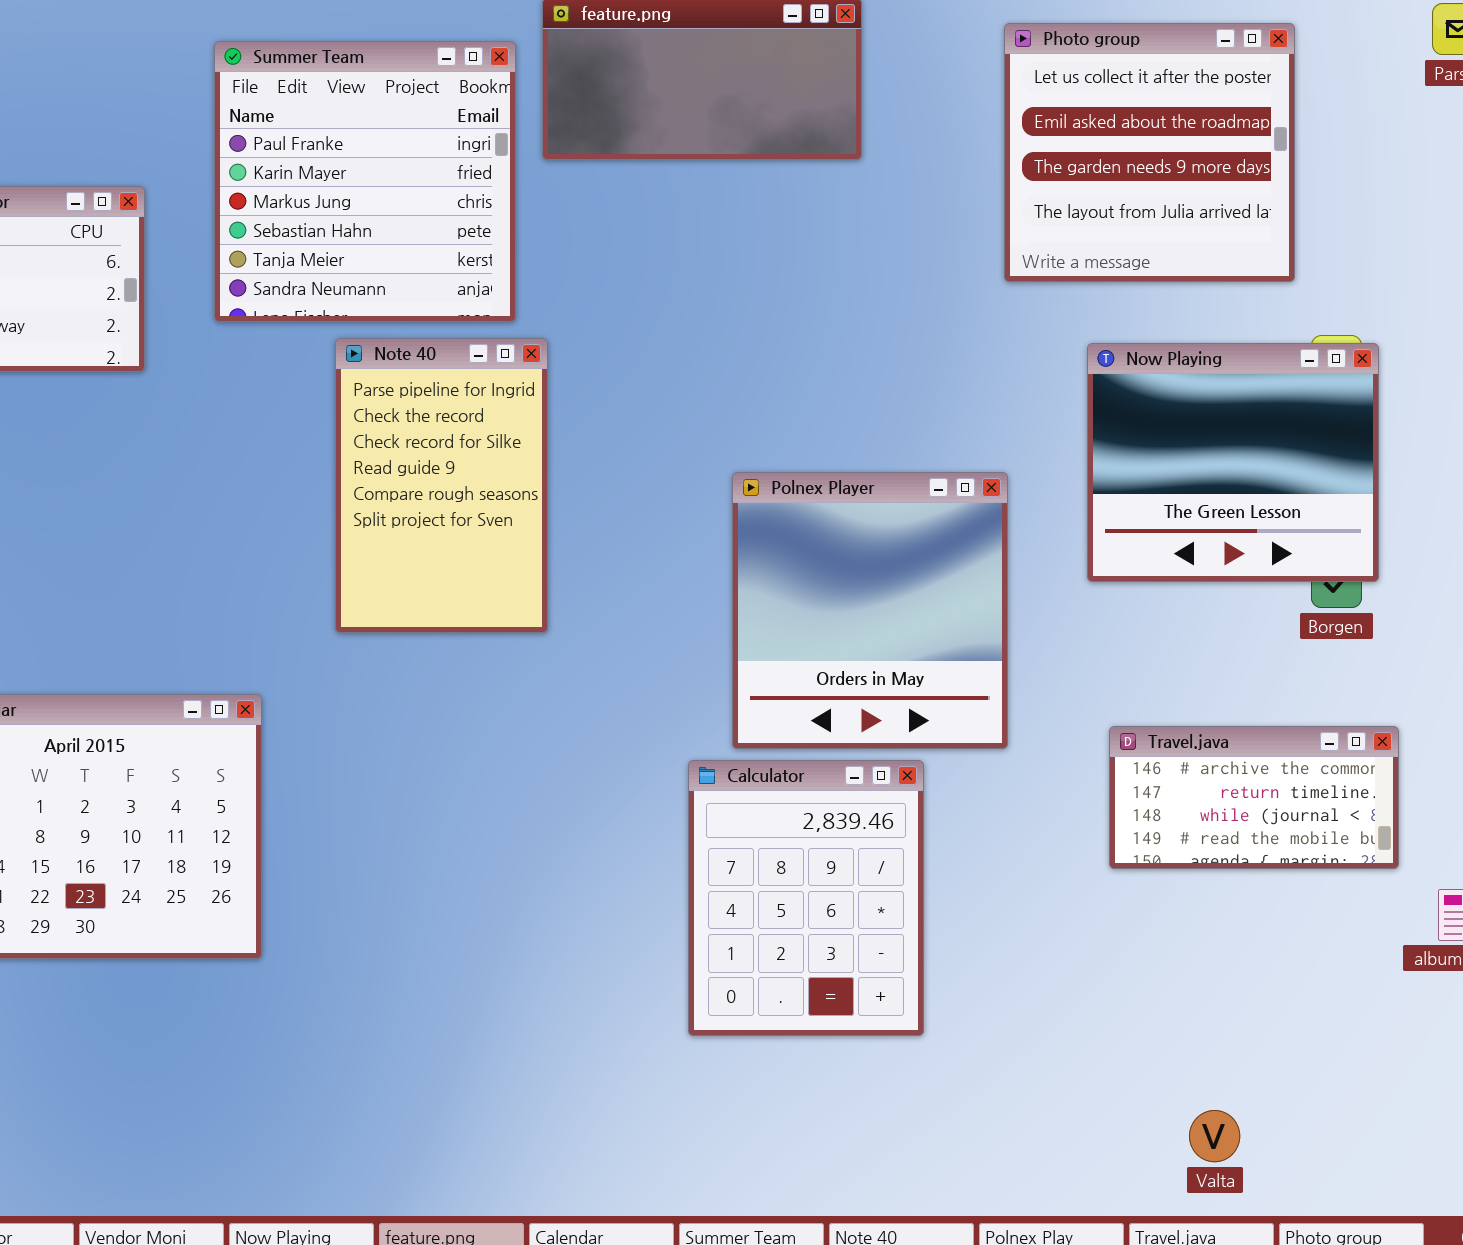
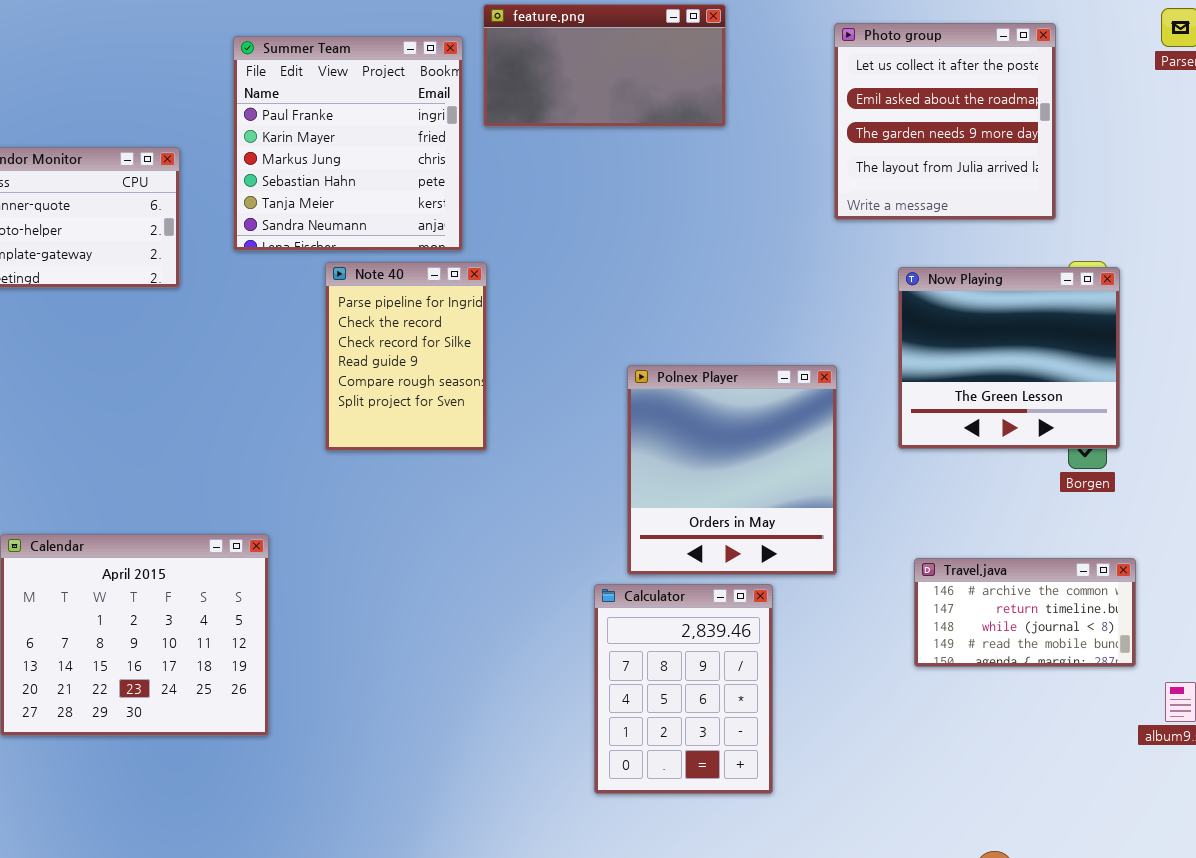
Note 40: [335,338,548,633] -> [325,262,487,451], resized

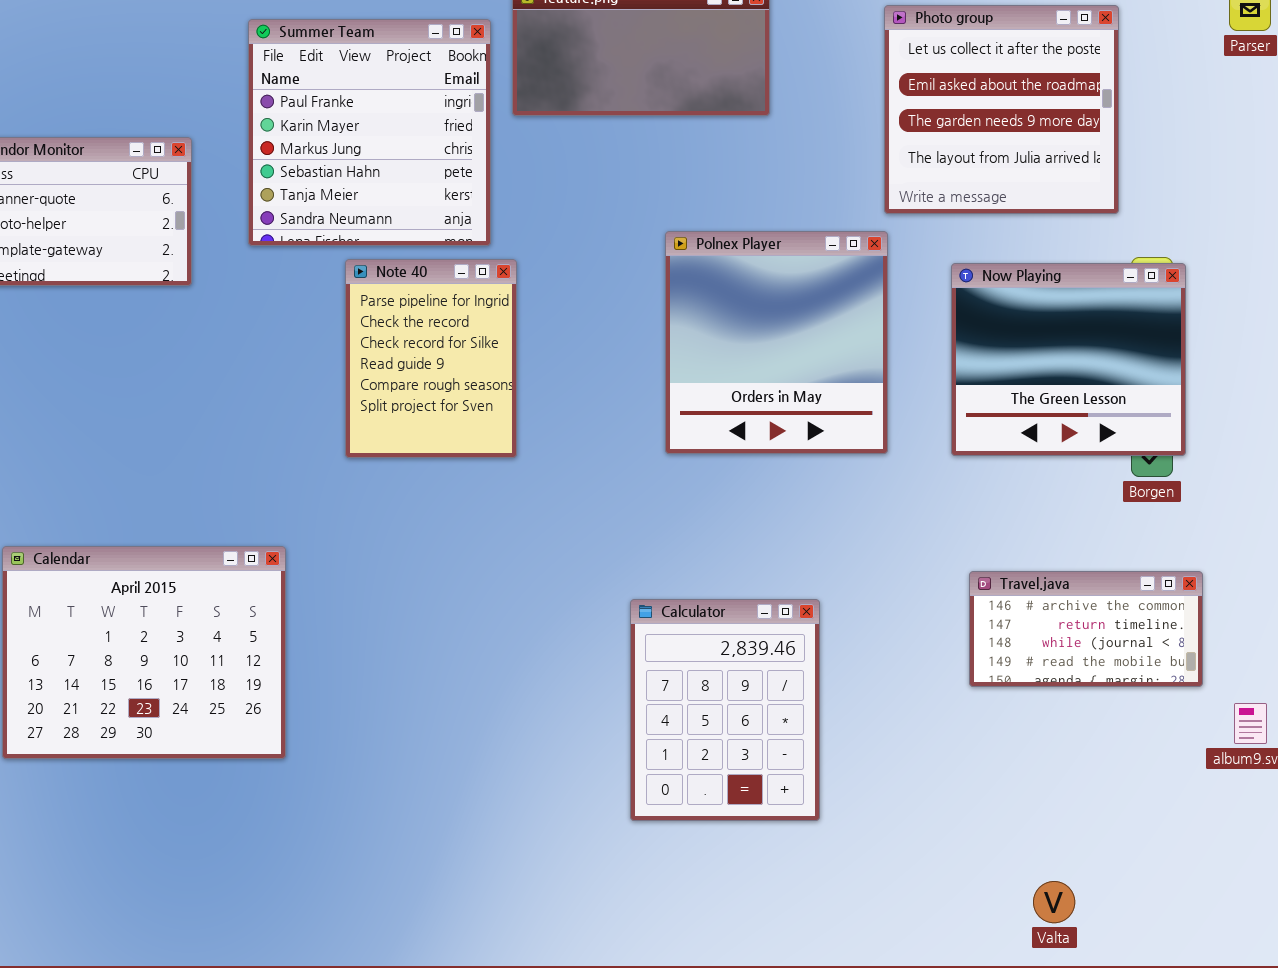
Polnex Player: [627,365,837,575] -> [665,231,888,454], moved

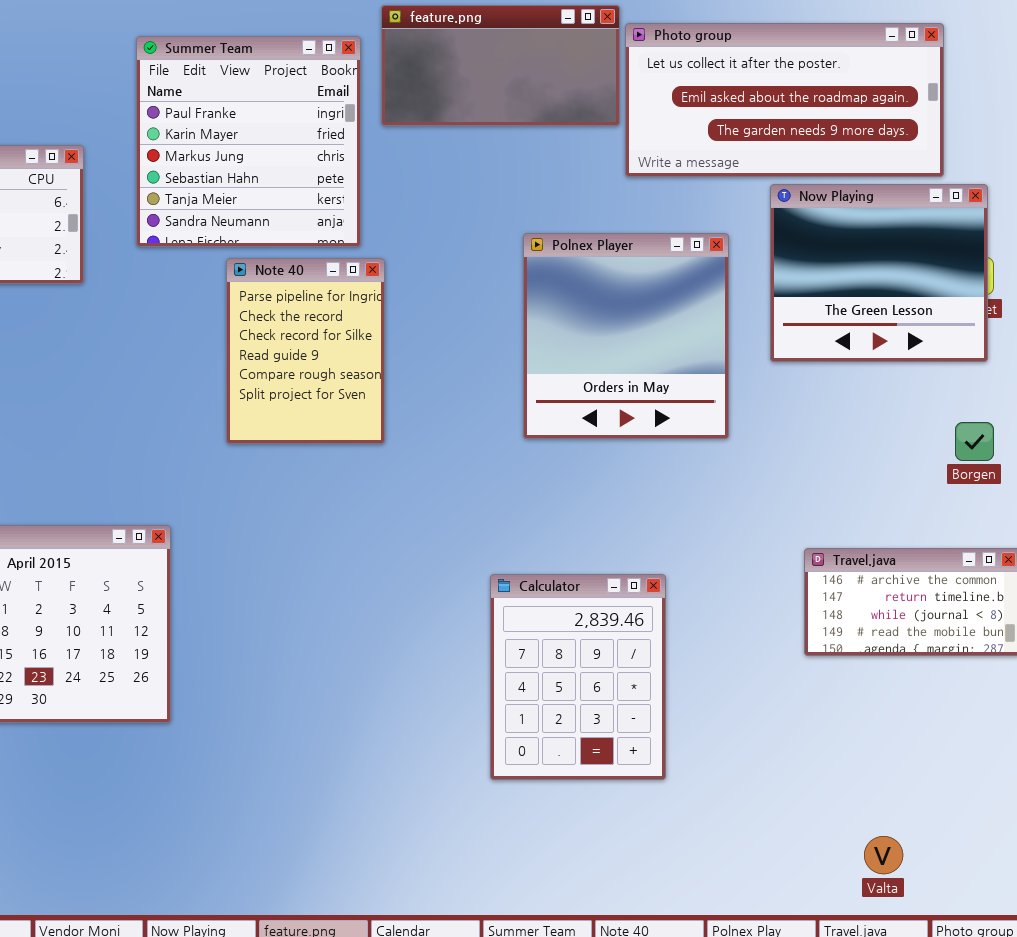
Photo group: [884,5,1119,214] -> [625,23,944,177], resized
Now Playing: [951,263,1186,456] -> [770,184,988,362], moved

